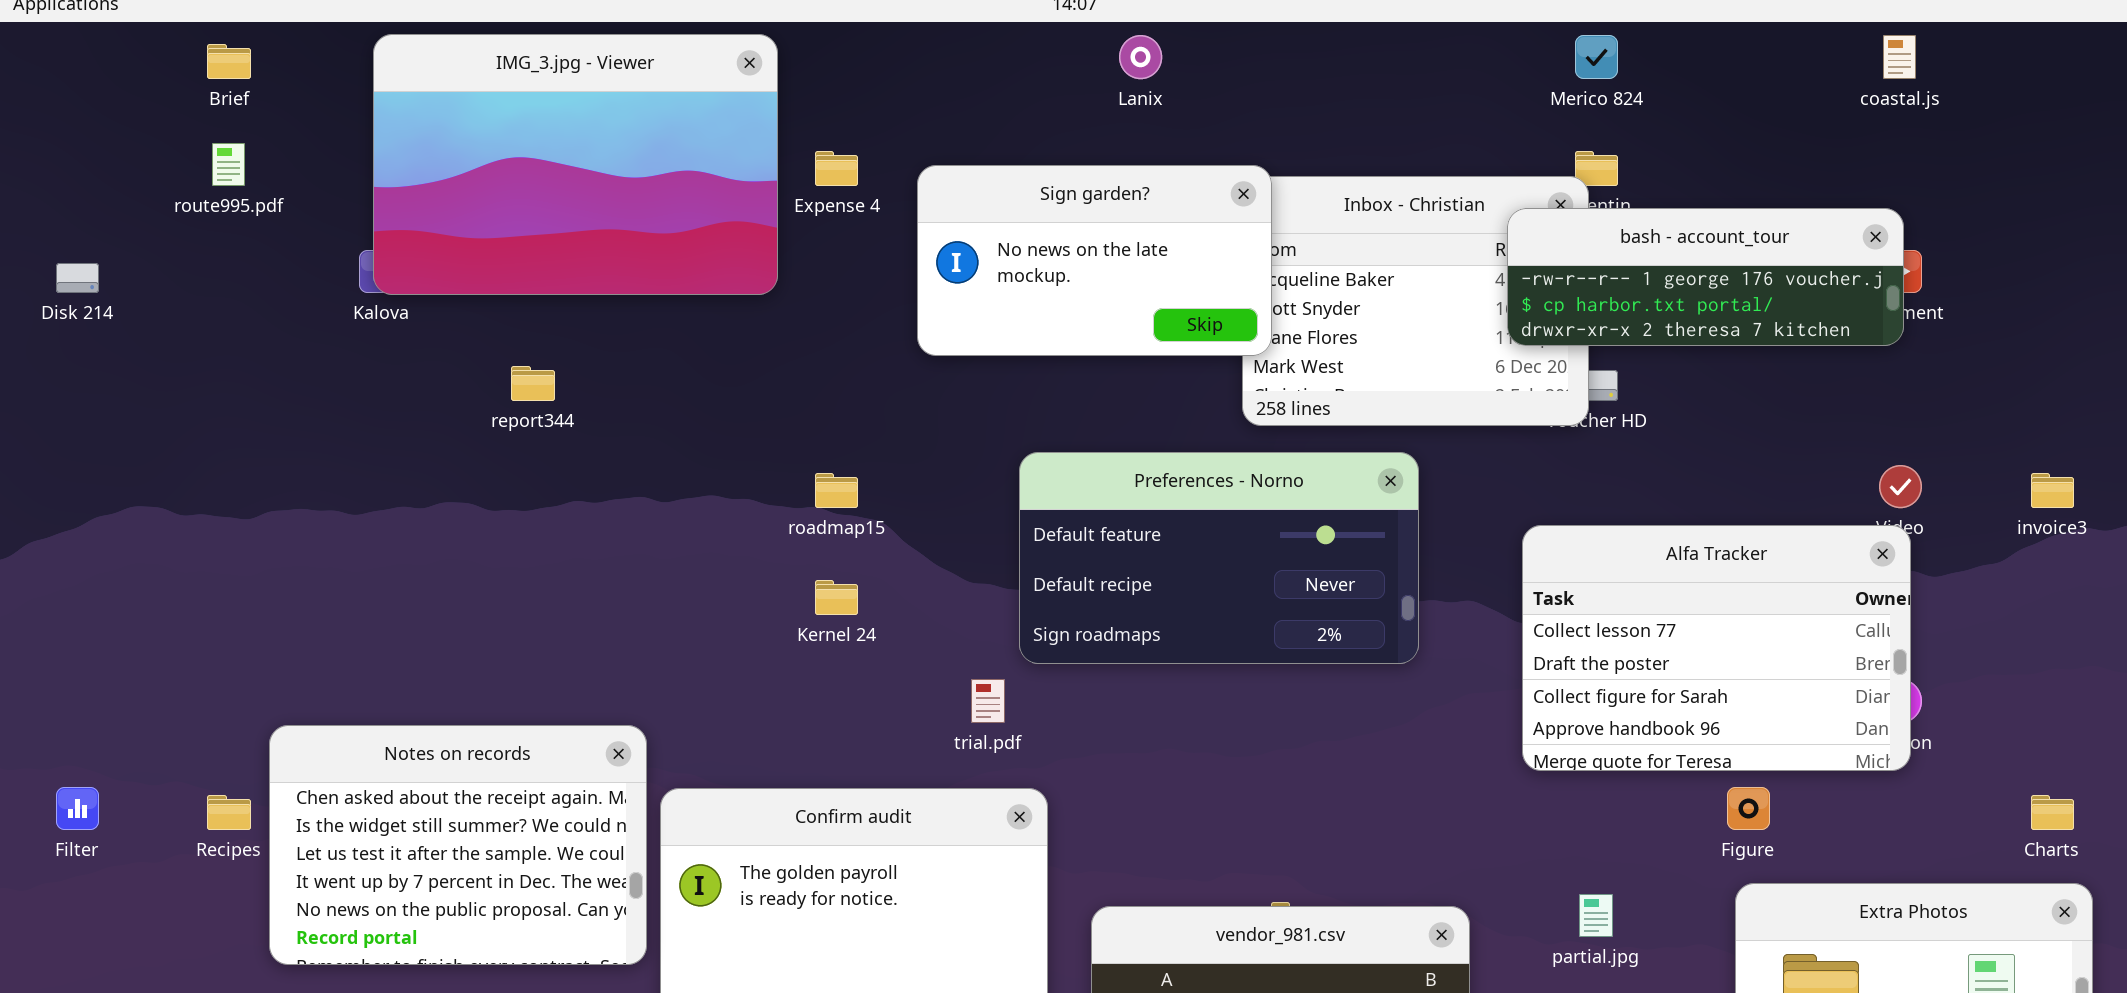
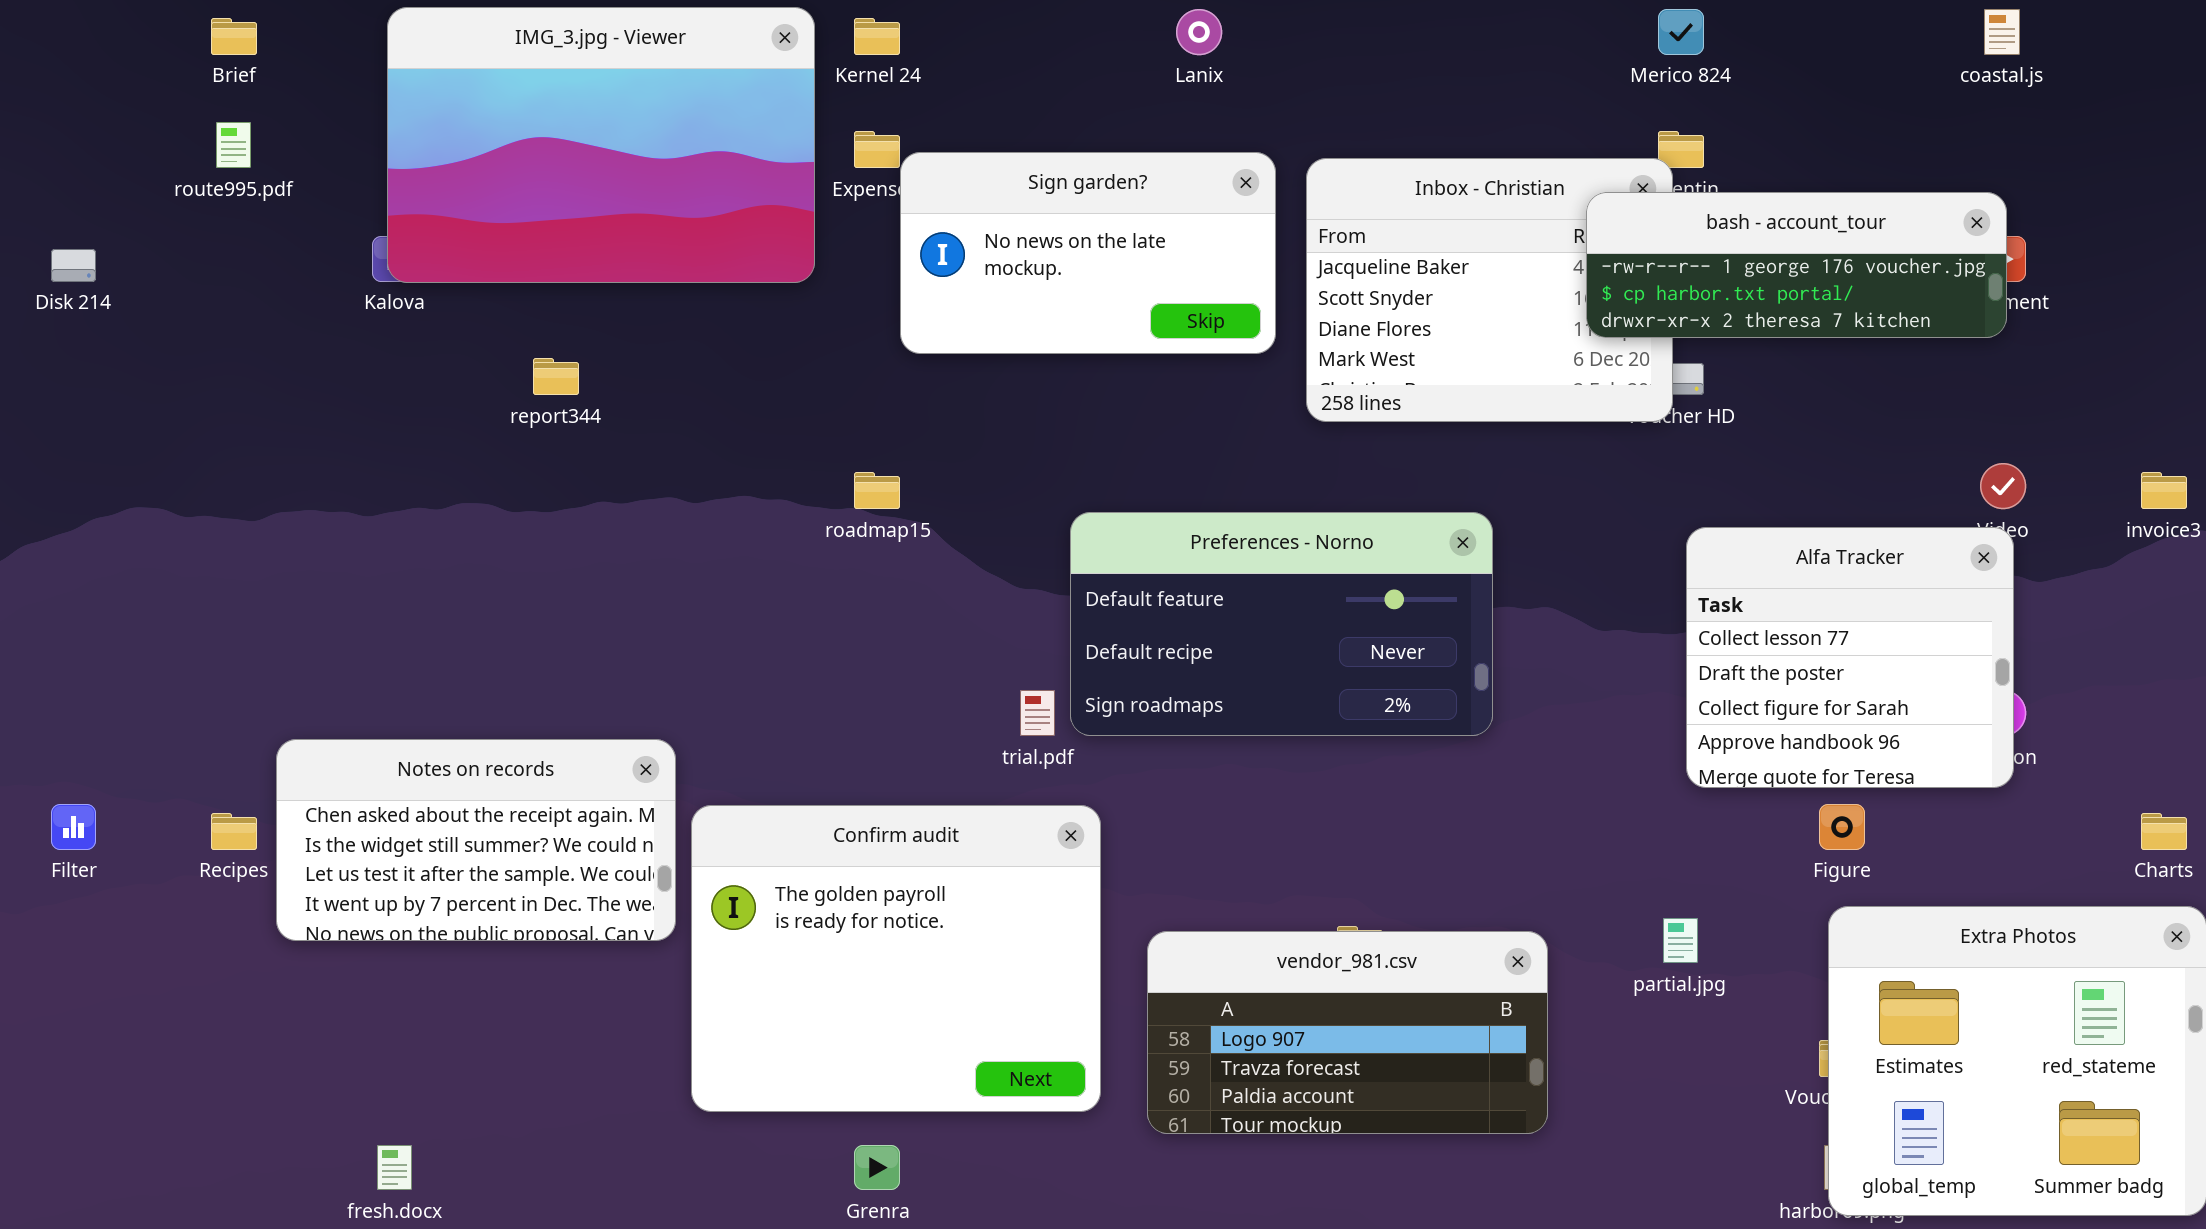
Sign garden?: [917,165,1272,356] -> [900,152,1276,354], moved
Preferences - Norno: [1019,452,1419,664] -> [1070,512,1493,736], moved
Alfa Tracker: [1522,525,1911,771] -> [1686,527,2014,788], resized
Kernel 24: [815,580,858,615] -> [854,18,900,55], moved
Notes on records: [269,725,647,965] -> [276,739,676,941], resized

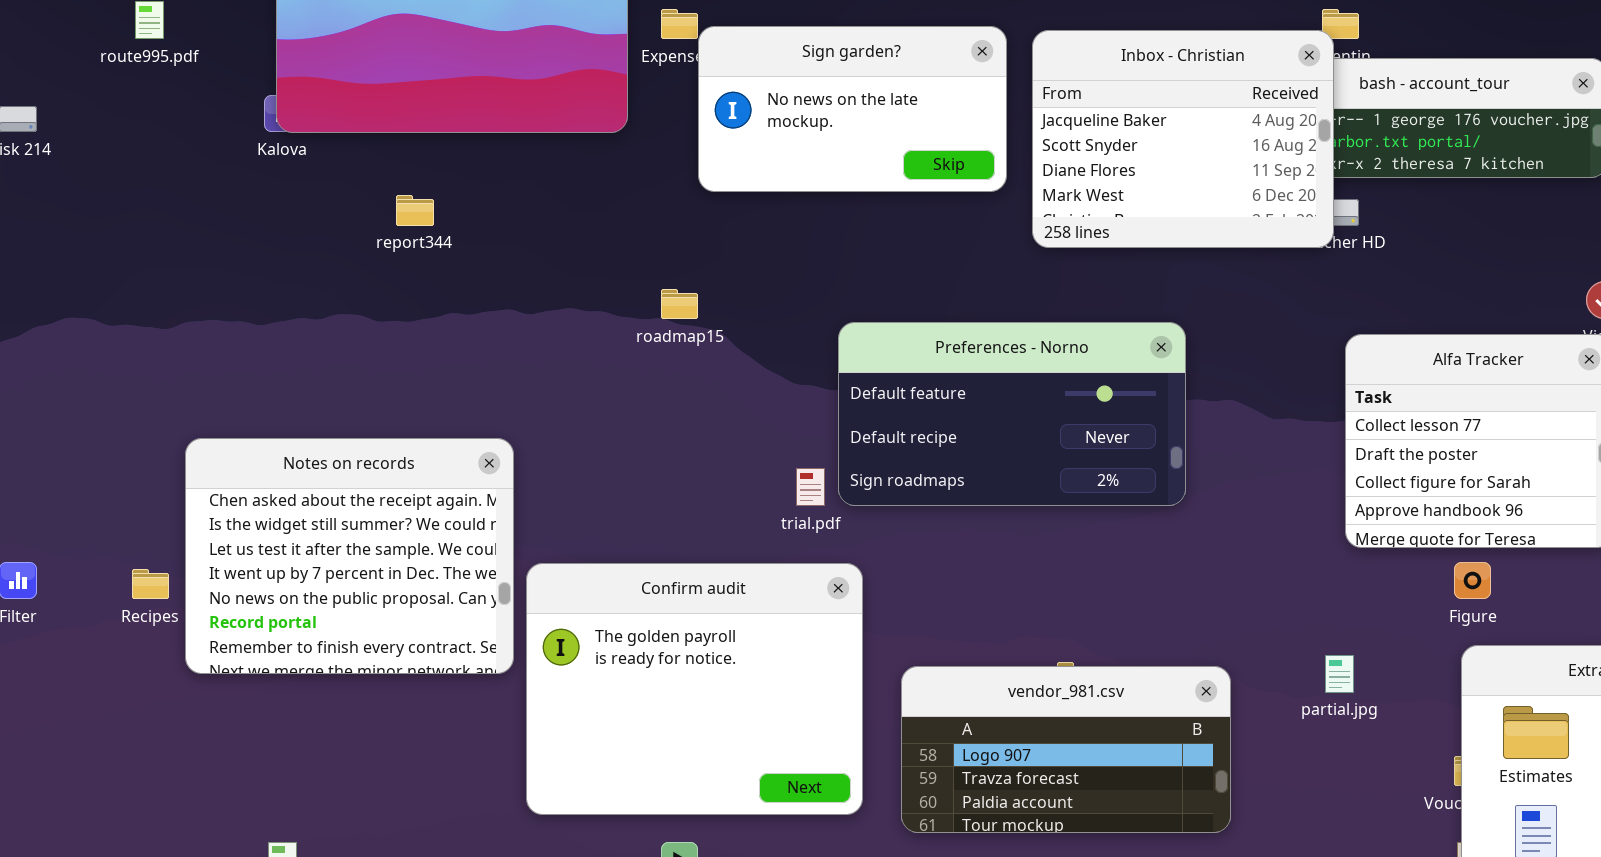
Inbox - Christian: [1306,158,1673,422] -> [1032,30,1334,248], raised
Notes on records: [276,739,676,941] -> [185,438,514,674], resized

